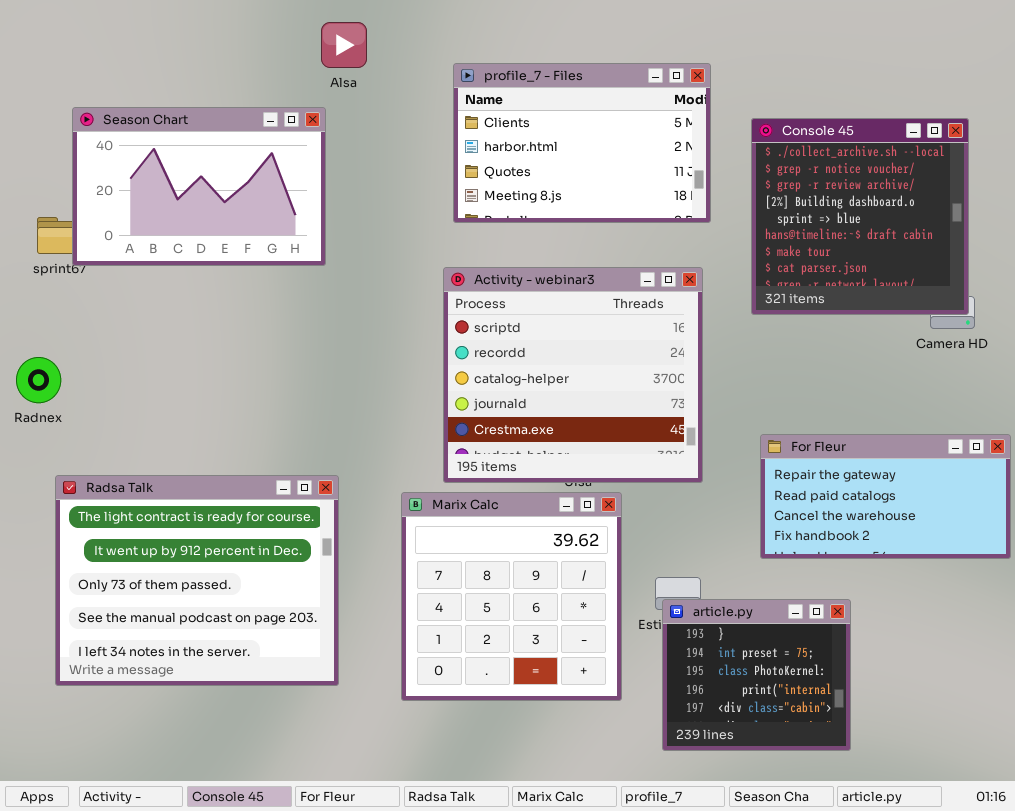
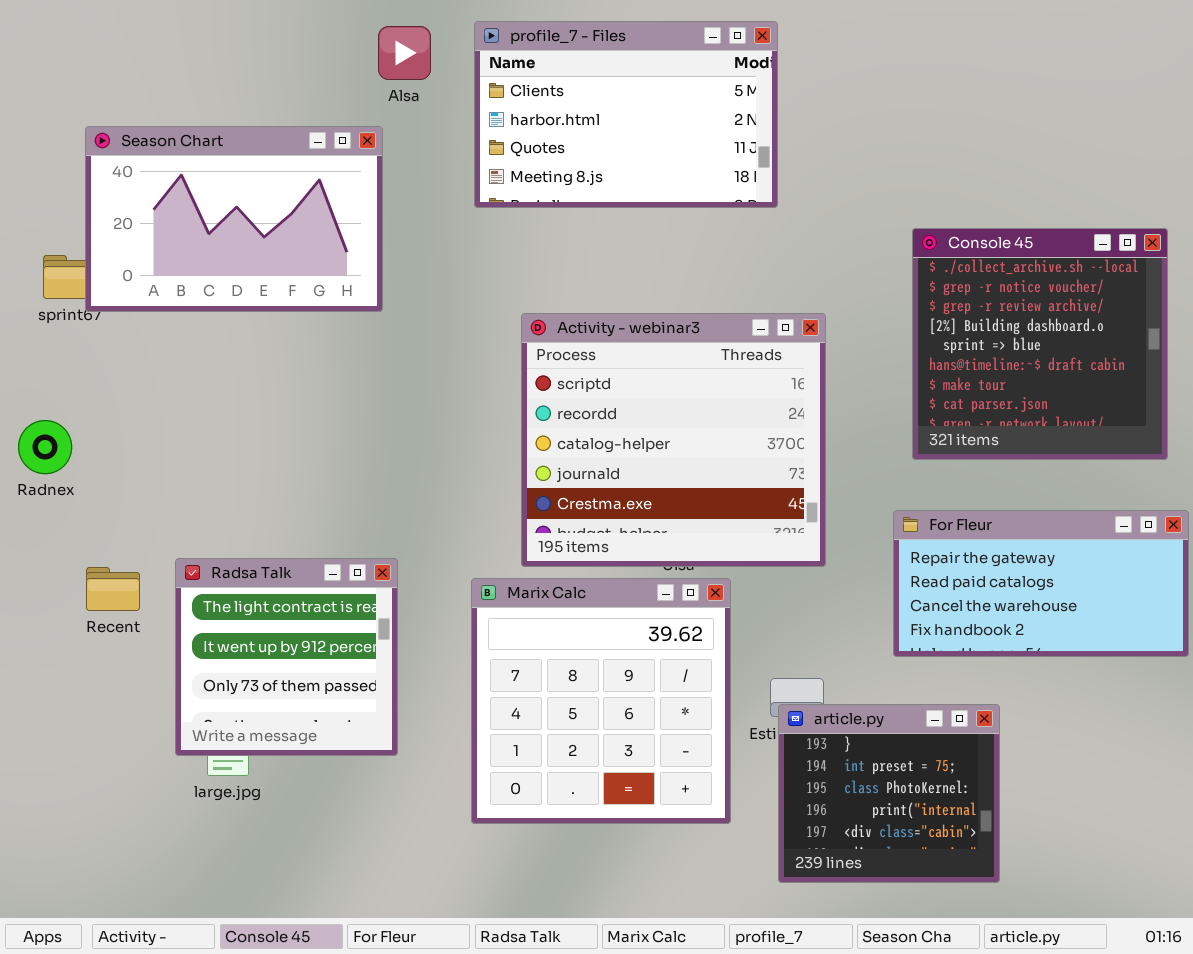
profile_7 - Files: [453,63,711,223] -> [474,21,778,208], moved
Console 45: [751,118,969,315] -> [912,228,1168,460], moved
Radsa Talk: [55,475,339,686] -> [175,558,398,756], resized

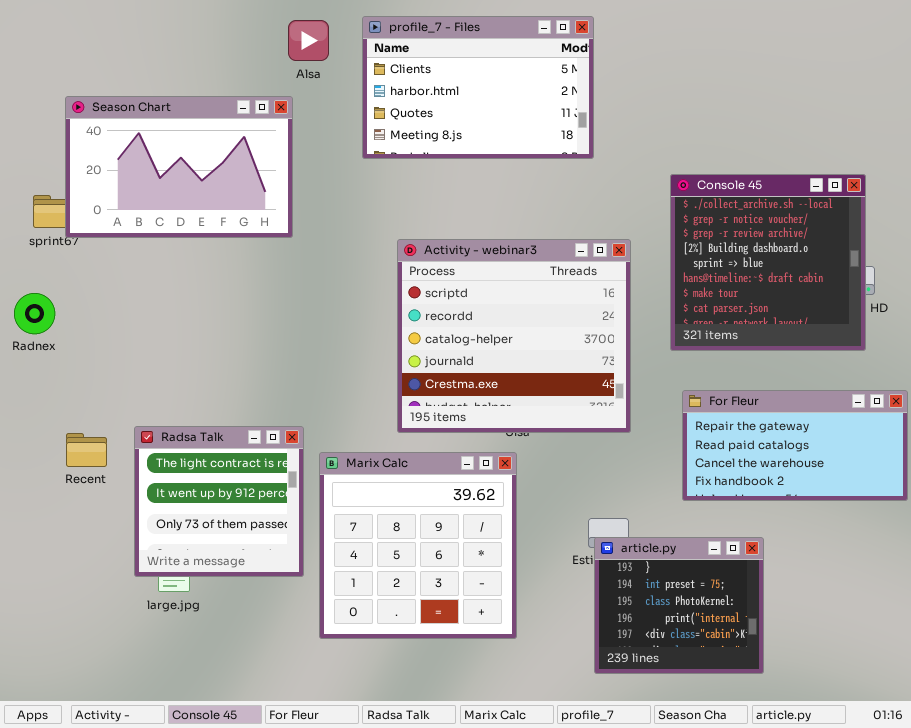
Console 45: [912,228,1168,460] -> [670,174,866,351], moved
Radnex: [18,420,72,474] -> [14,293,55,334], moved
Marix Calc: [471,578,731,824] -> [319,452,517,639], moved

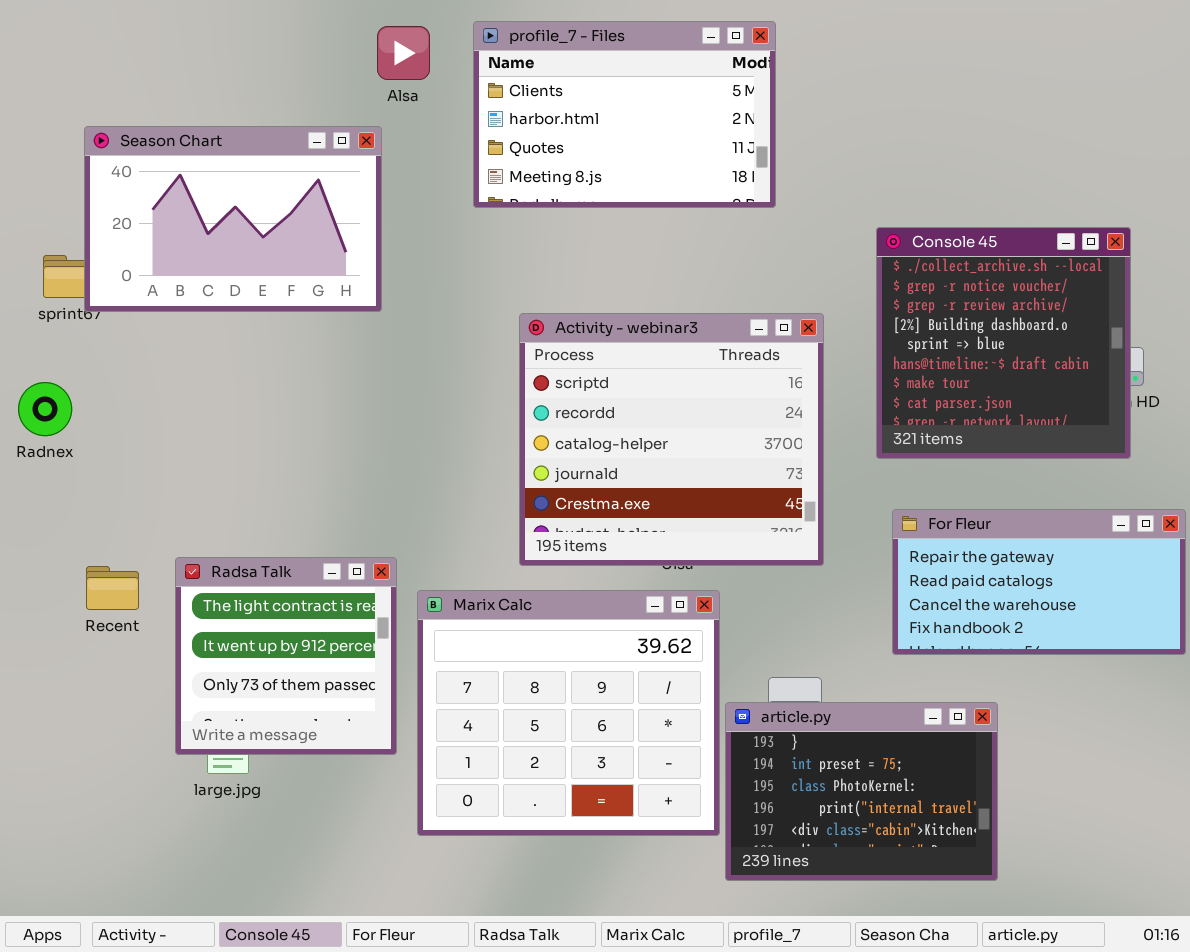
Marix Calc: [319,452,517,639] -> [417,590,720,836], resized
article.py: [594,537,764,674] -> [725,702,998,881], resized

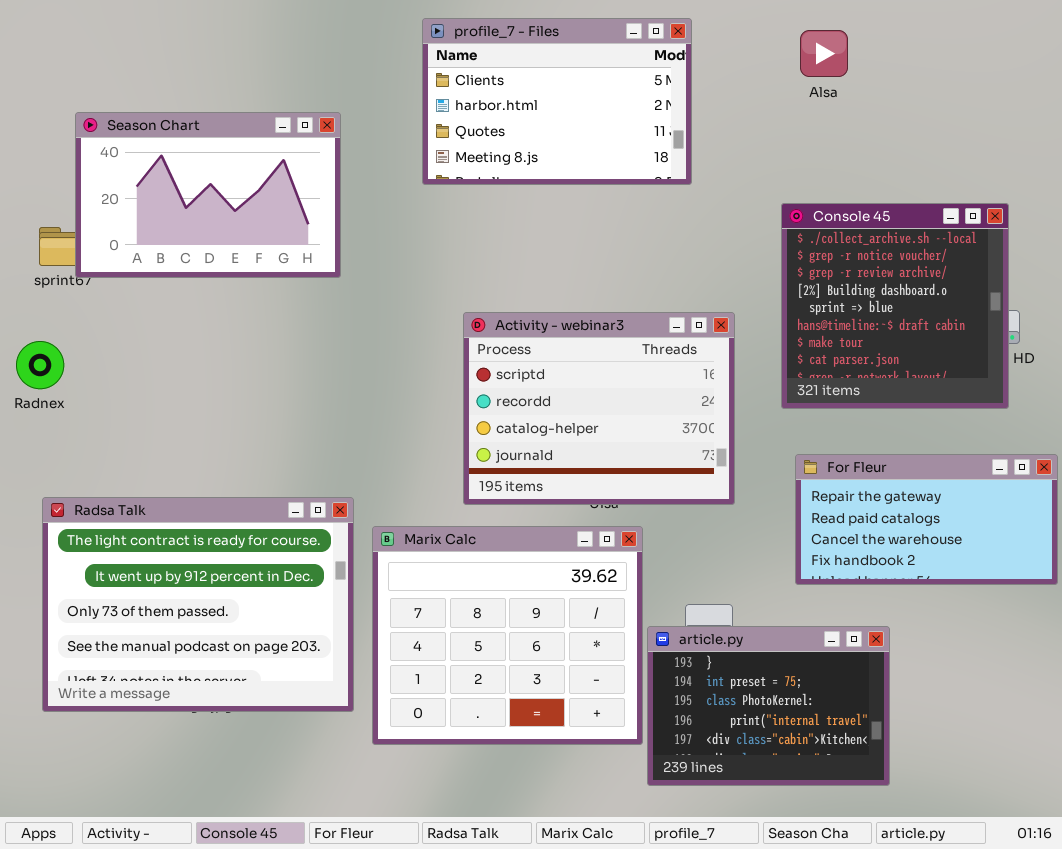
Alsa: [377,26,430,80] -> [800,30,848,77], moved
Activity - webinar3: [519,313,824,566] -> [463,312,735,505], resized
Radsa Talk: [175,557,397,755] -> [42,497,354,712], resized

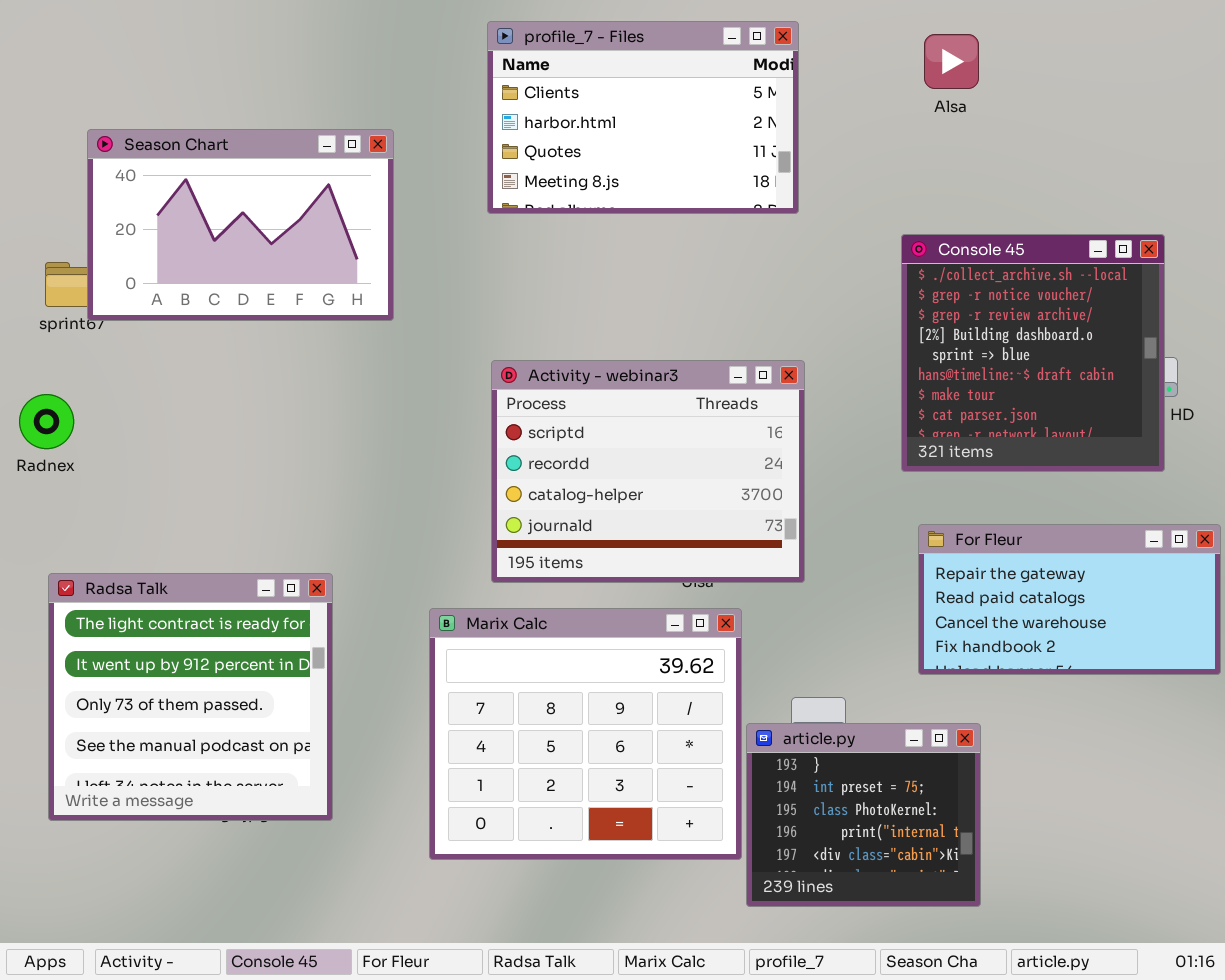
Activity - webinar3: [463,312,735,505] -> [491,360,805,583], moved
Radsa Talk: [42,497,354,712] -> [48,573,333,821], resized
article.py: [647,626,890,786] -> [746,723,981,907], resized

